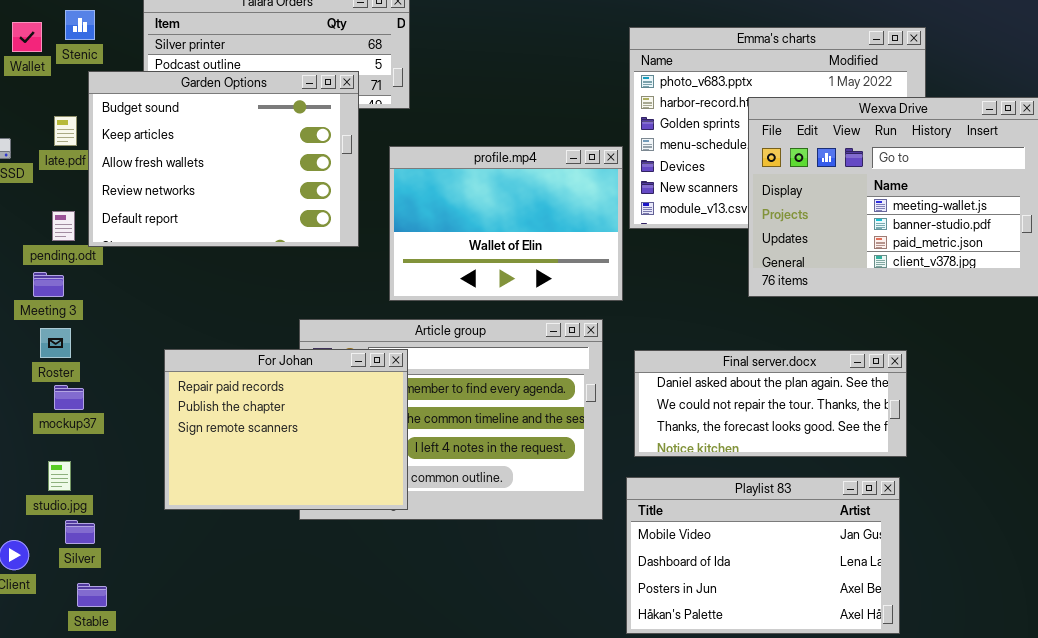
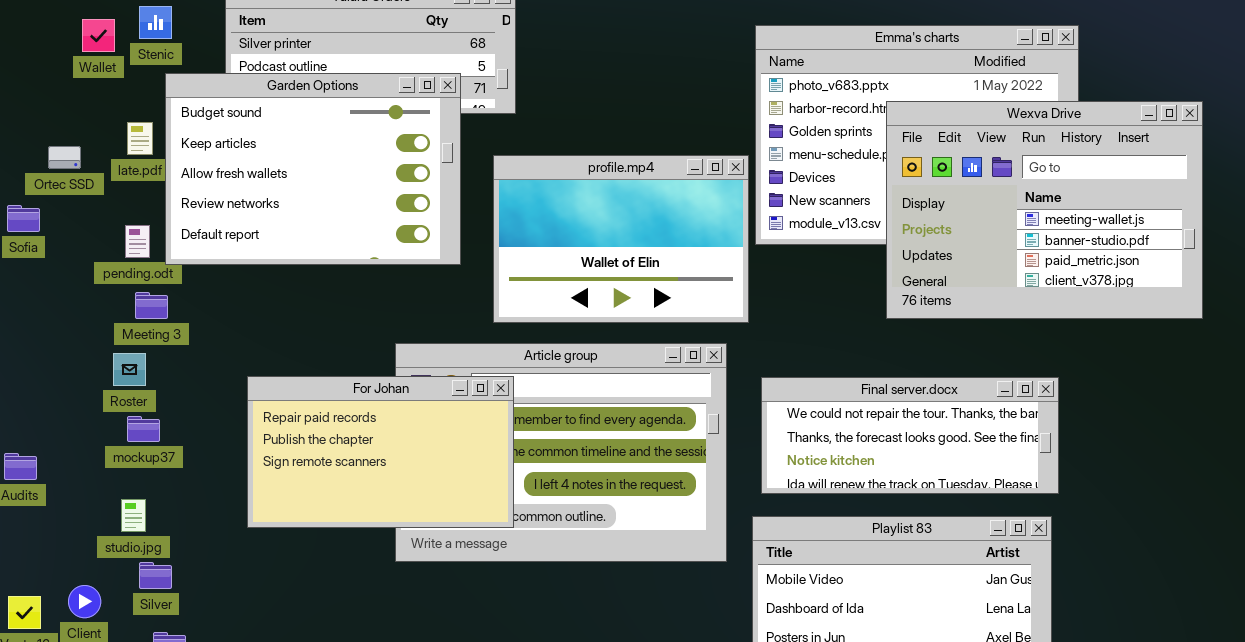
Meeting 3: [33,272,64,297] -> [135,292,168,319], moved
For Johan: [164,349,408,510] -> [247,376,514,528], resized
Final server.docx: [634,350,907,457] -> [761,377,1059,494], scrolled down 1 row

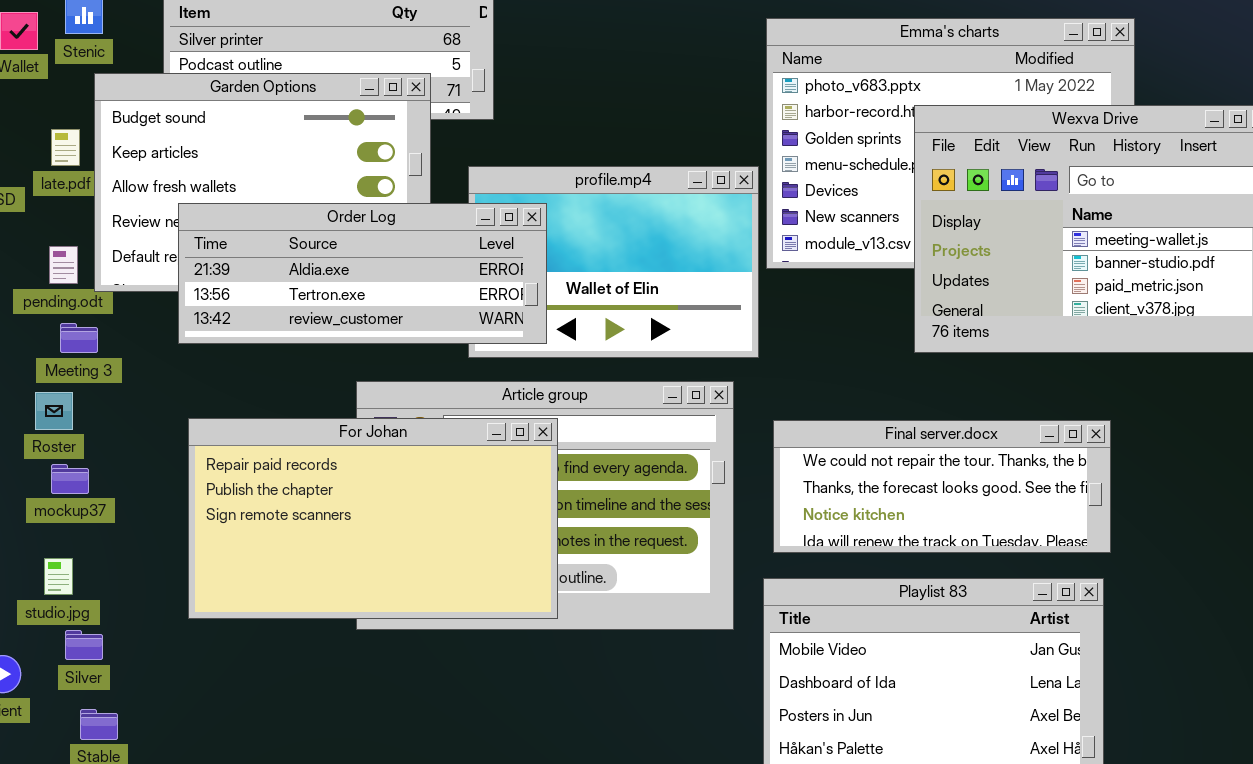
Order Log: none -> [178,203,547,344], opened
For Johan: [247,376,514,528] -> [188,418,558,619], resized

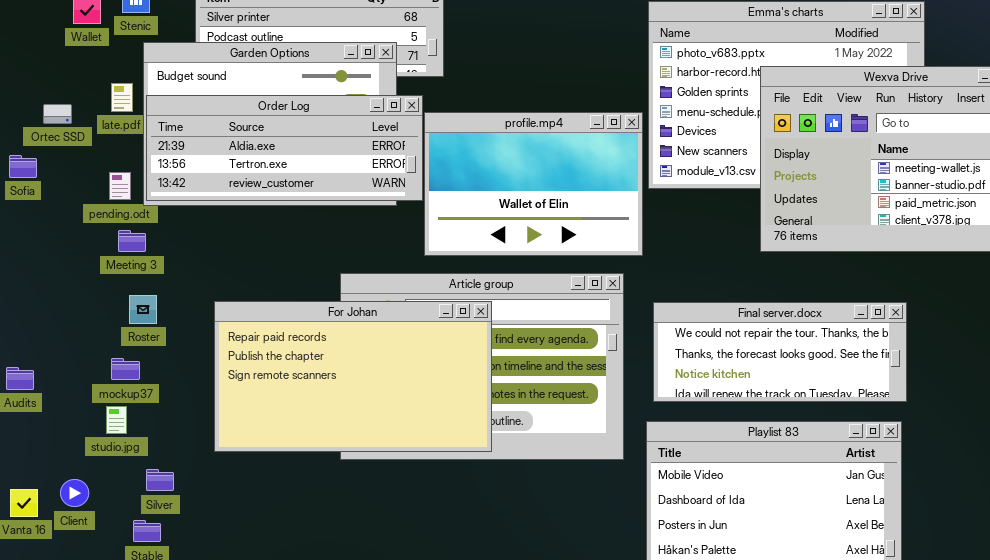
Order Log: [178,203,547,344] -> [146,95,423,201], moved
Roster: [35,392,73,430] -> [129,295,157,324], moved
mockup37: [51,464,89,494] -> [111,358,140,380], moved
Silver: [65,630,103,660] -> [146,469,174,491], moved

